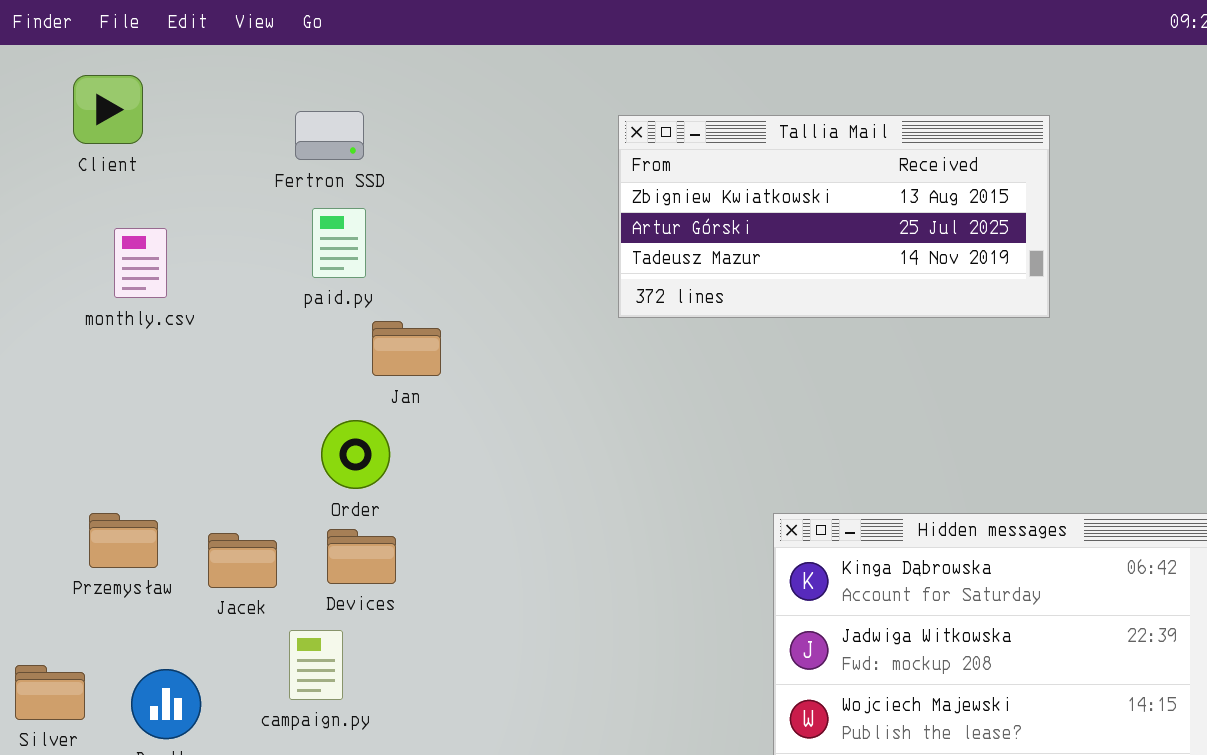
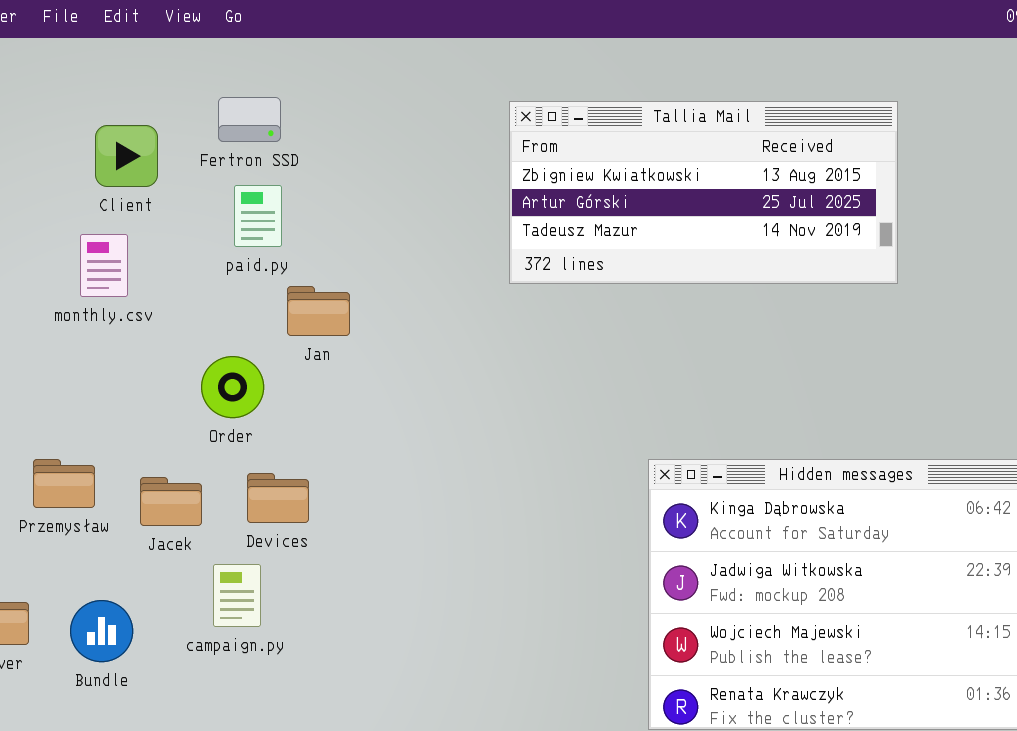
Client: [73,75,143,144] -> [95,125,158,187], moved
monthly.csv: [114,228,167,298] -> [80,234,128,297], moved
Order: [321,420,390,489] -> [201,356,264,418], moved

